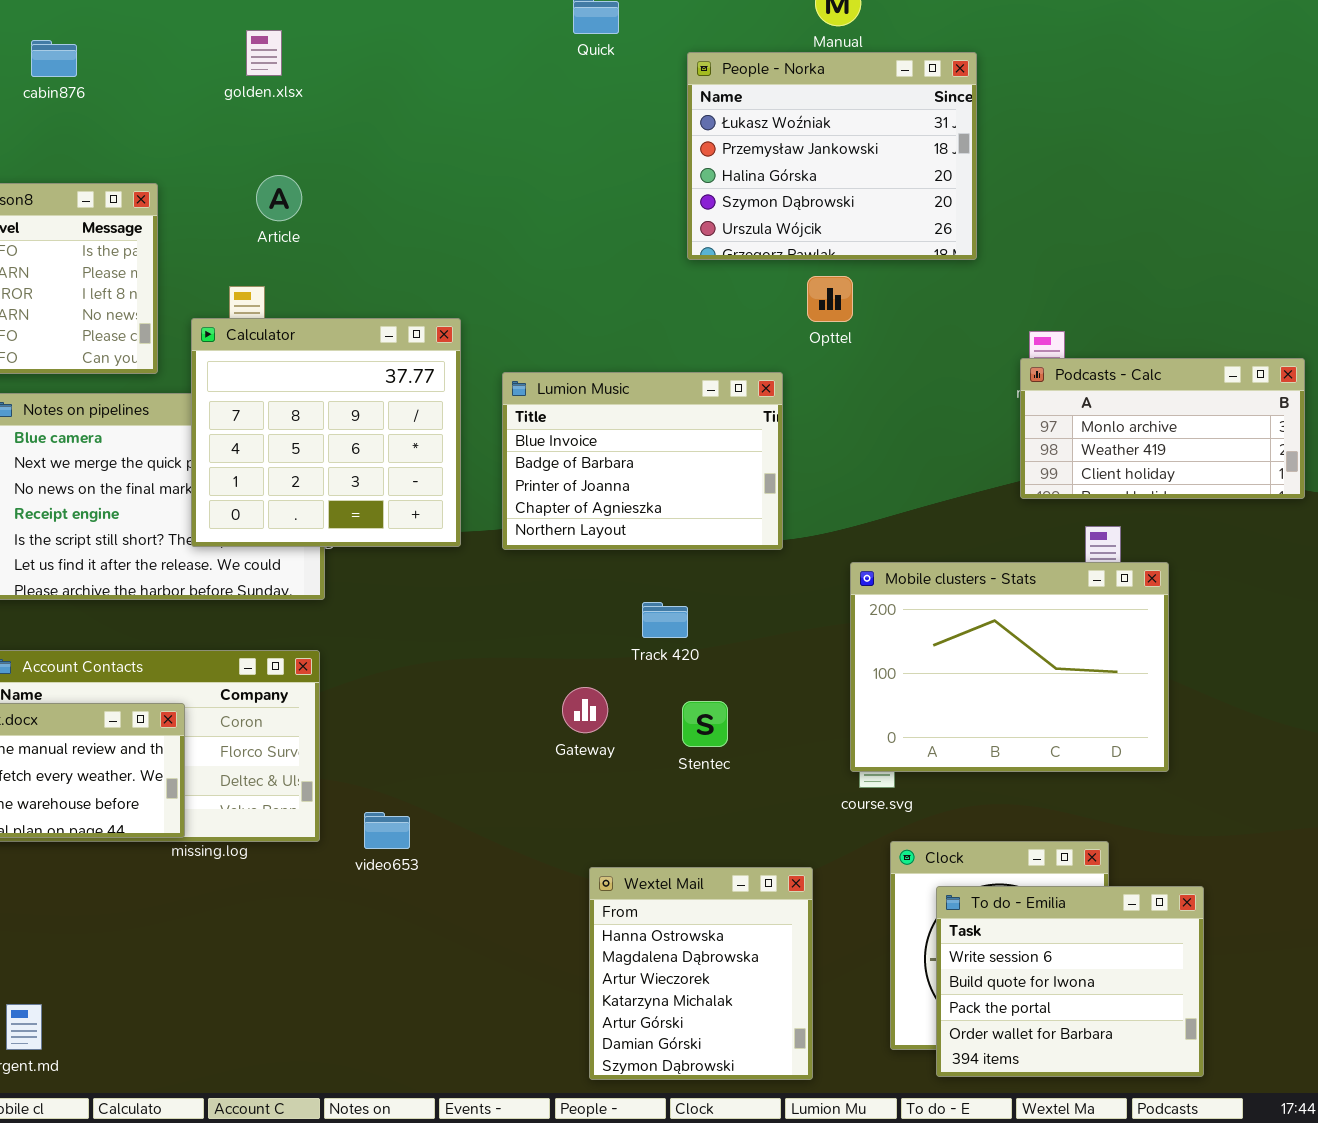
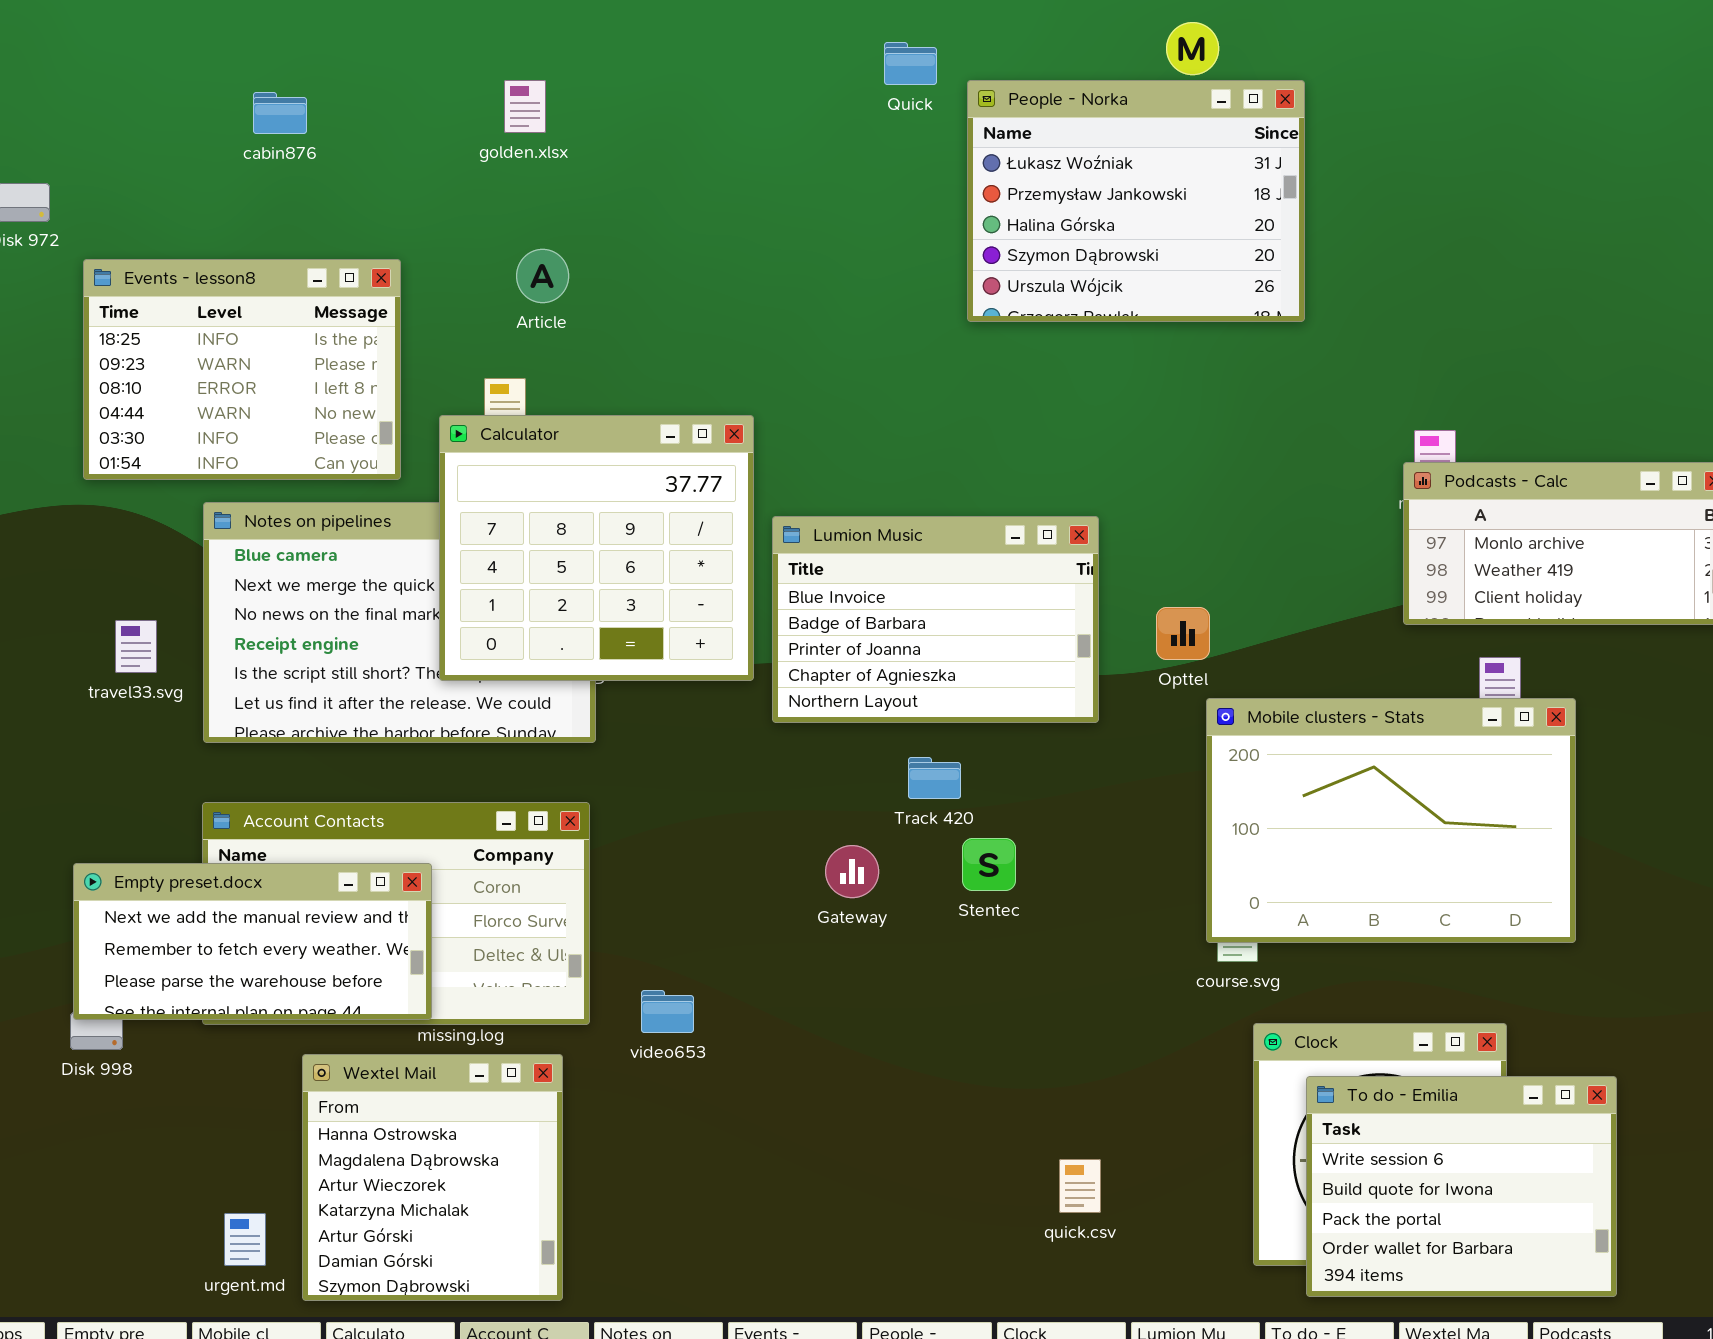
People - Norka: [687,52,977,260] -> [967,80,1305,322], moved
Opttel: [807,276,853,322] -> [1156,607,1210,660], moved
Lumion Music: [502,372,783,550] -> [772,516,1099,723], moved
Track 420: [642,602,688,638] -> [908,757,961,799], moved
Gateway: [562,687,608,733] -> [825,845,879,898], moved
Stentec: [682,701,728,747] -> [962,838,1016,891], moved
Wextel Mail: [589,867,813,1080] -> [302,1054,563,1301], moved

